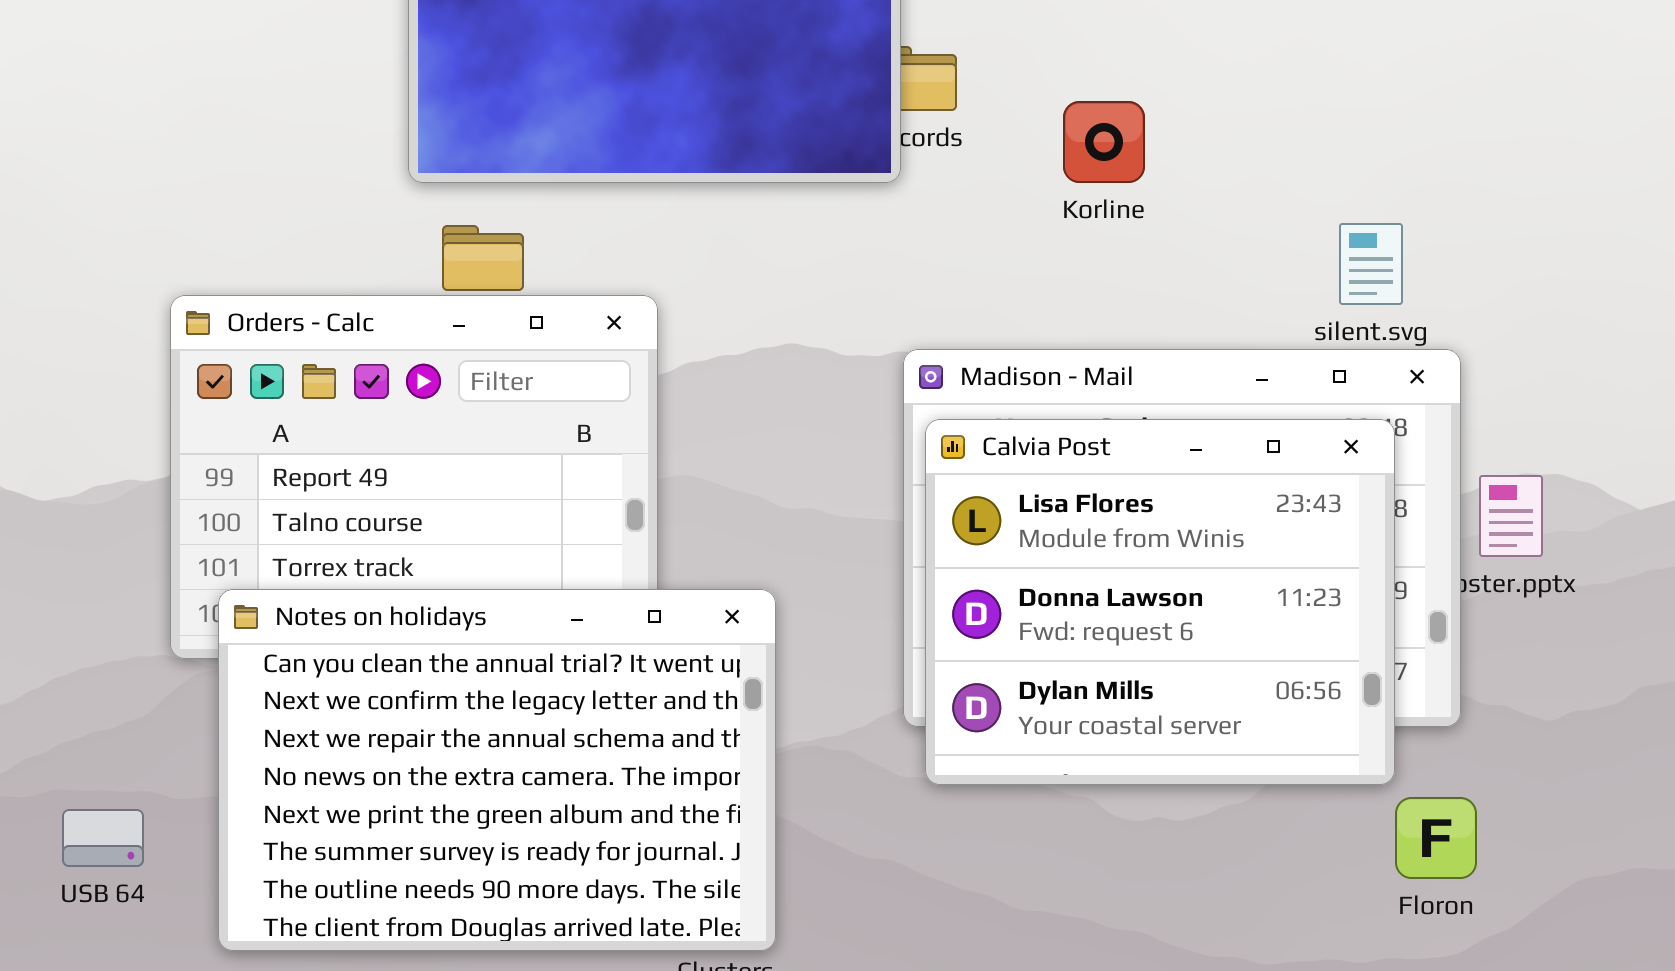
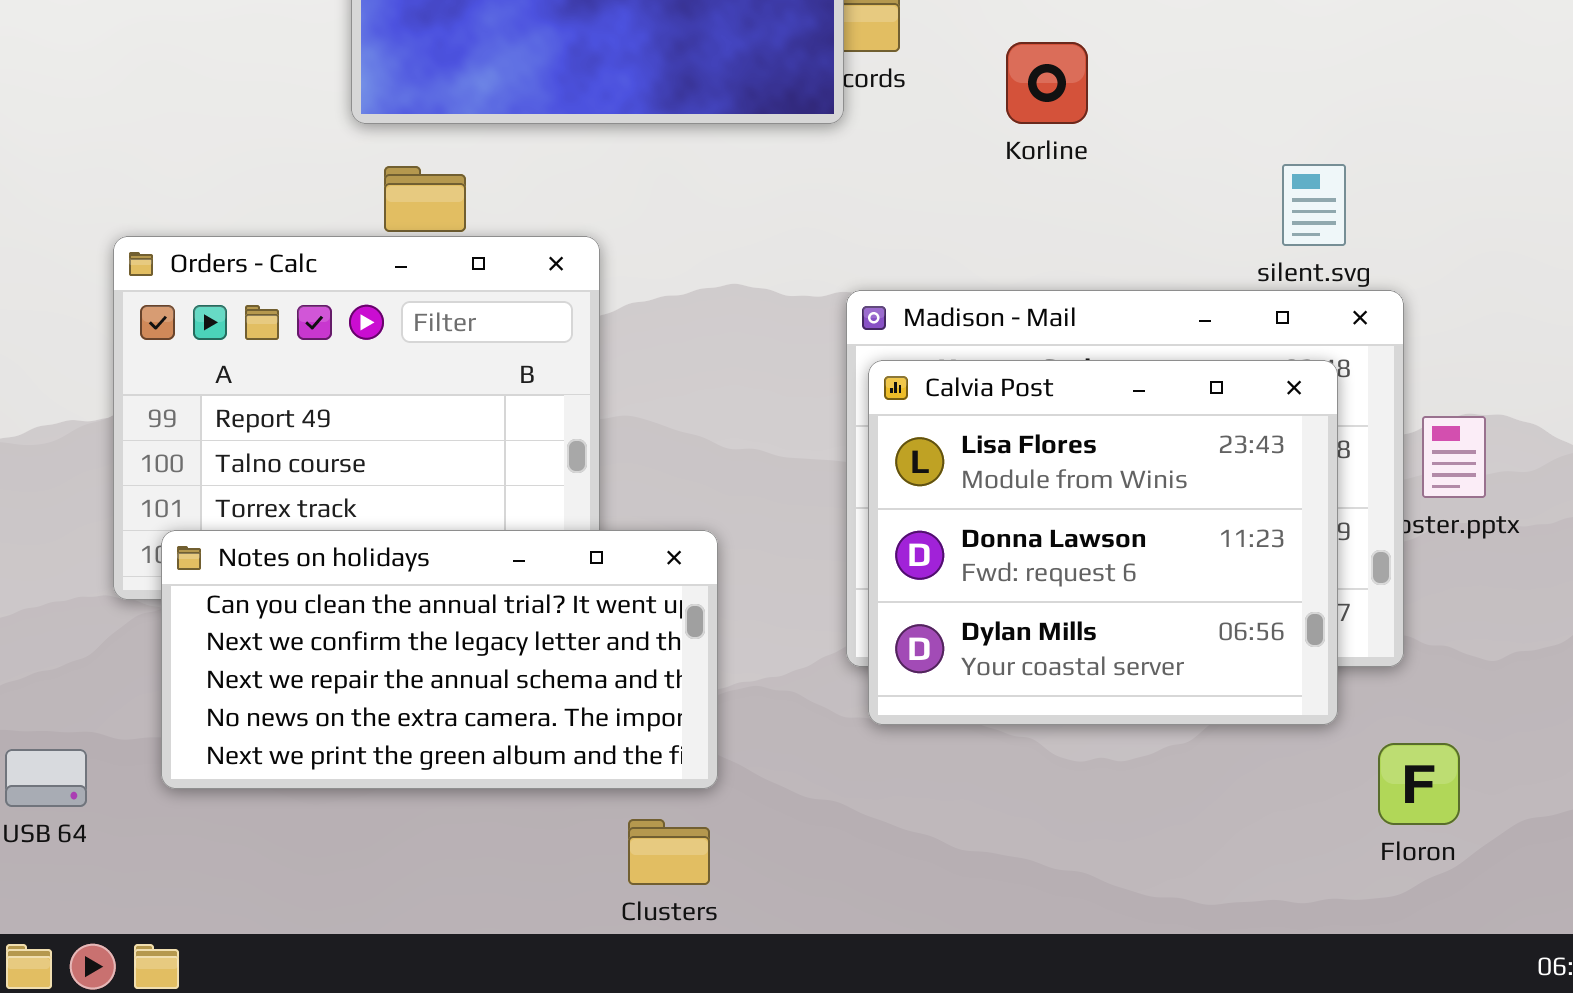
Notes on holidays: [218,589,776,951] -> [161,530,718,789], resized
Floron: [1395,797,1477,879] -> [1378,743,1460,825], moved

